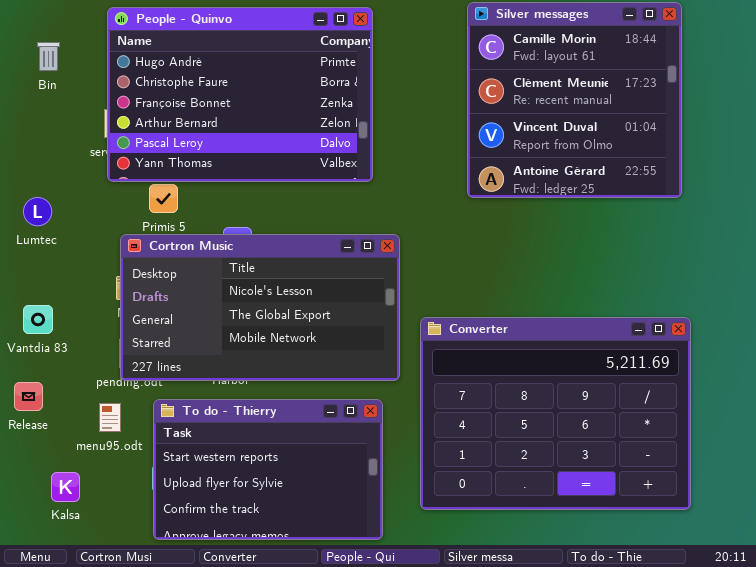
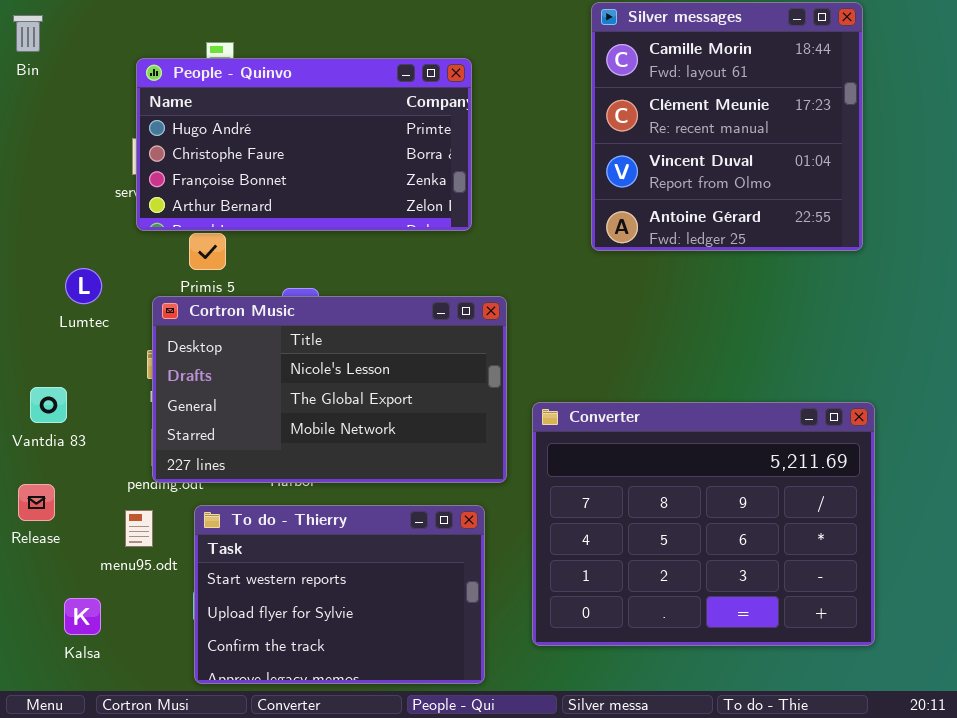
People - Quinvo: [107,7,373,182] -> [136,58,472,231], resized
Bin: [37,42,60,71] -> [13,15,43,52], moved
Lumtec: [23,197,52,226] -> [65,268,102,304], moved

